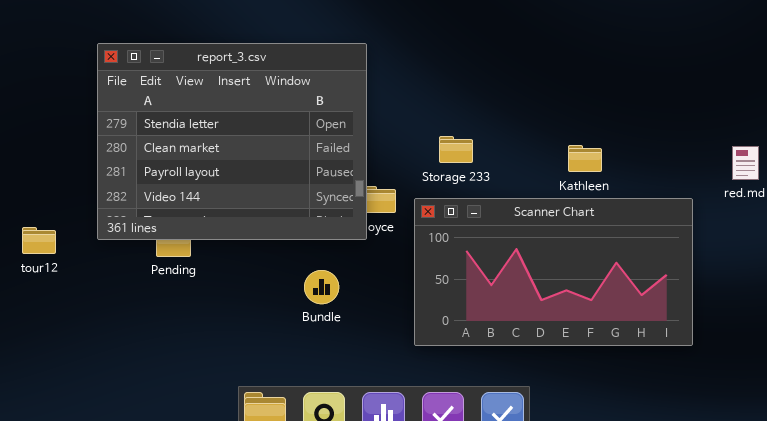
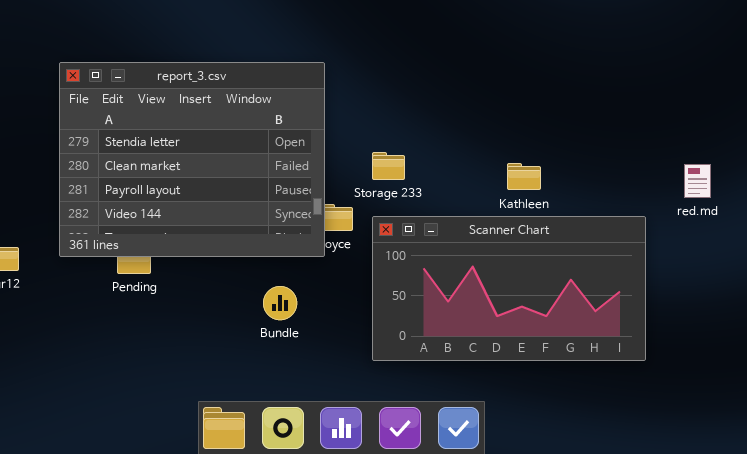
Storage 233: [439,136,473,163] -> [372,152,405,180], moved
Kathleen: [568,145,602,172] -> [507,163,541,190], moved

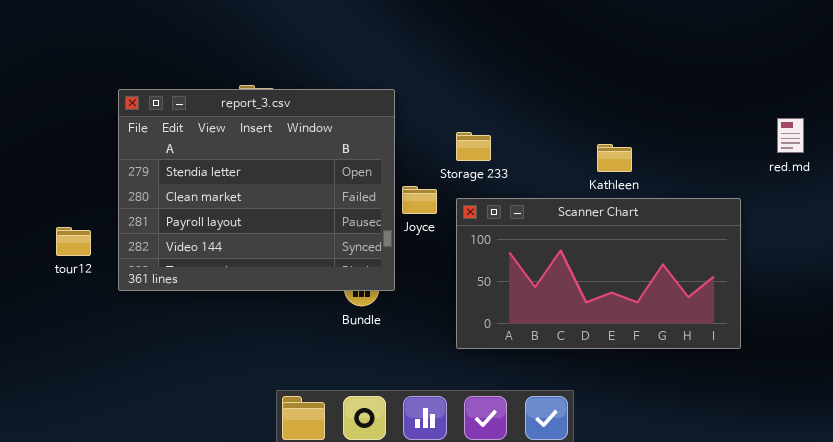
report_3.csv: [59,62,325,257] -> [118,89,395,291], moved
red.md: [684,164,711,198] -> [777,118,804,153], moved

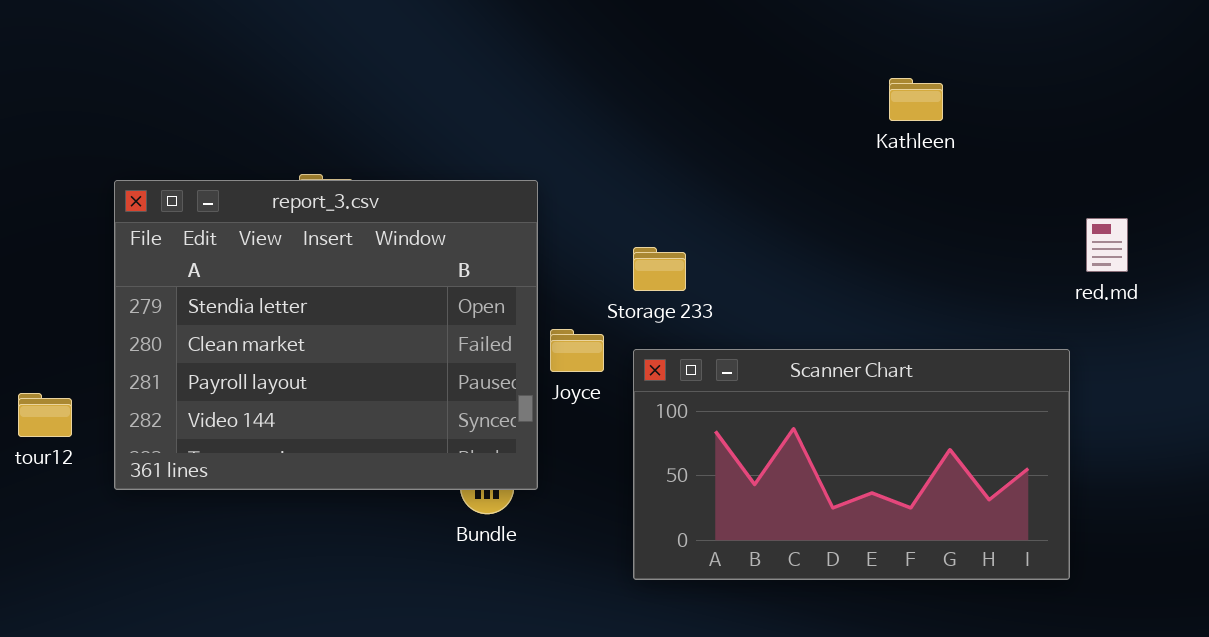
red.md: [777,118,804,153] -> [1086,218,1128,272], moved
Kathleen: [597,144,632,172] -> [889,78,943,121], moved

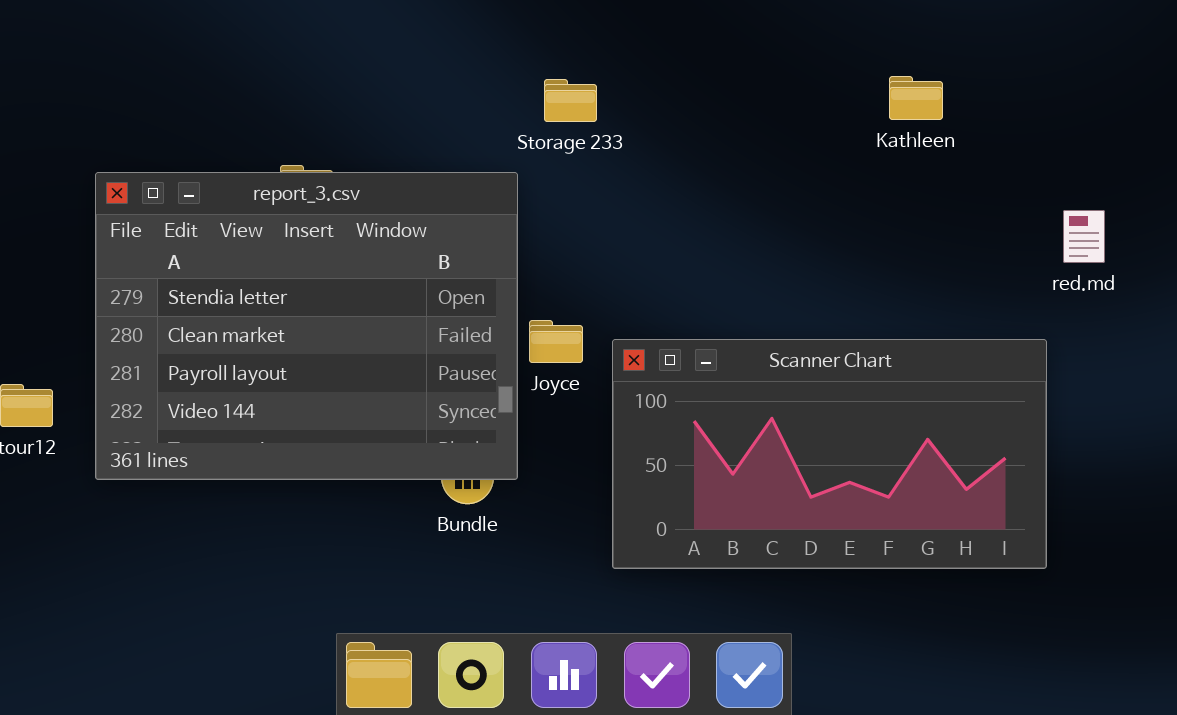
Kathleen: [889,78,943,121] -> [889,76,943,120], moved
Storage 233: [633,247,686,291] -> [544,79,597,122], moved

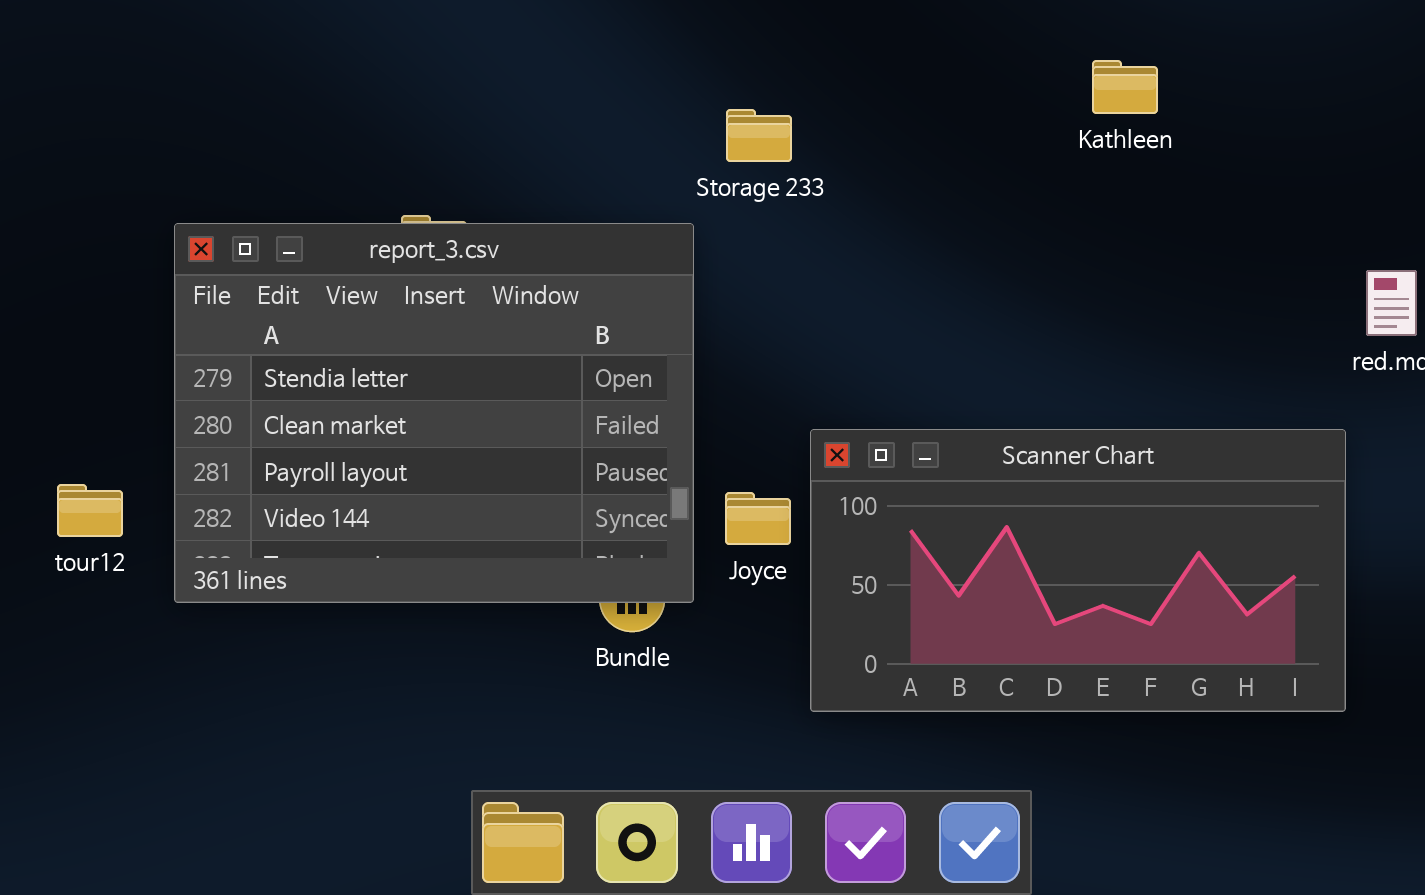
Kathleen: [889,76,943,120] -> [1092,60,1158,114], moved
Joyce: [529,320,583,363] -> [725,492,791,545], moved

